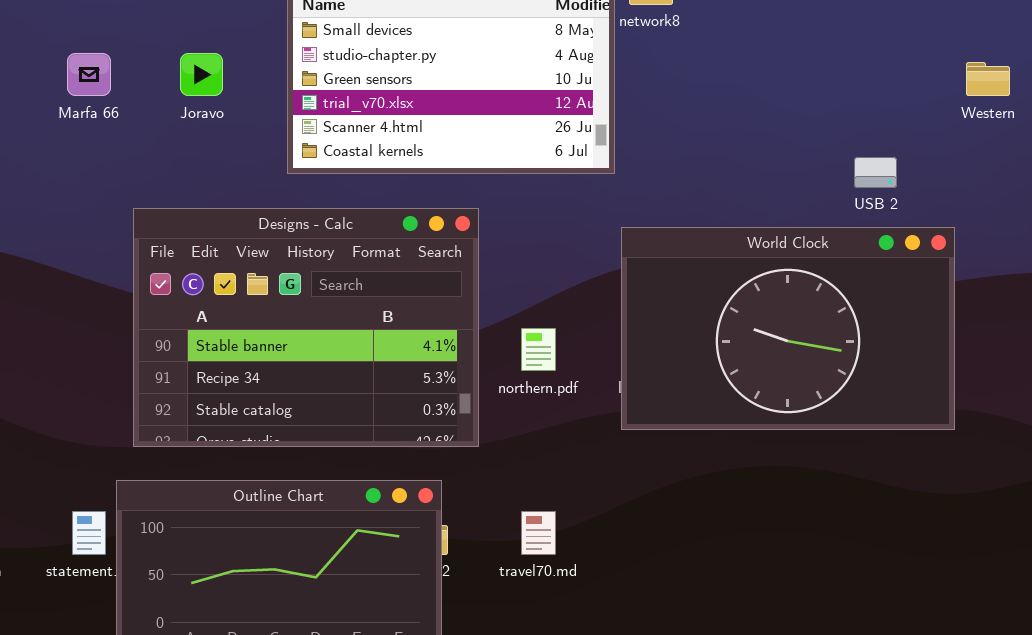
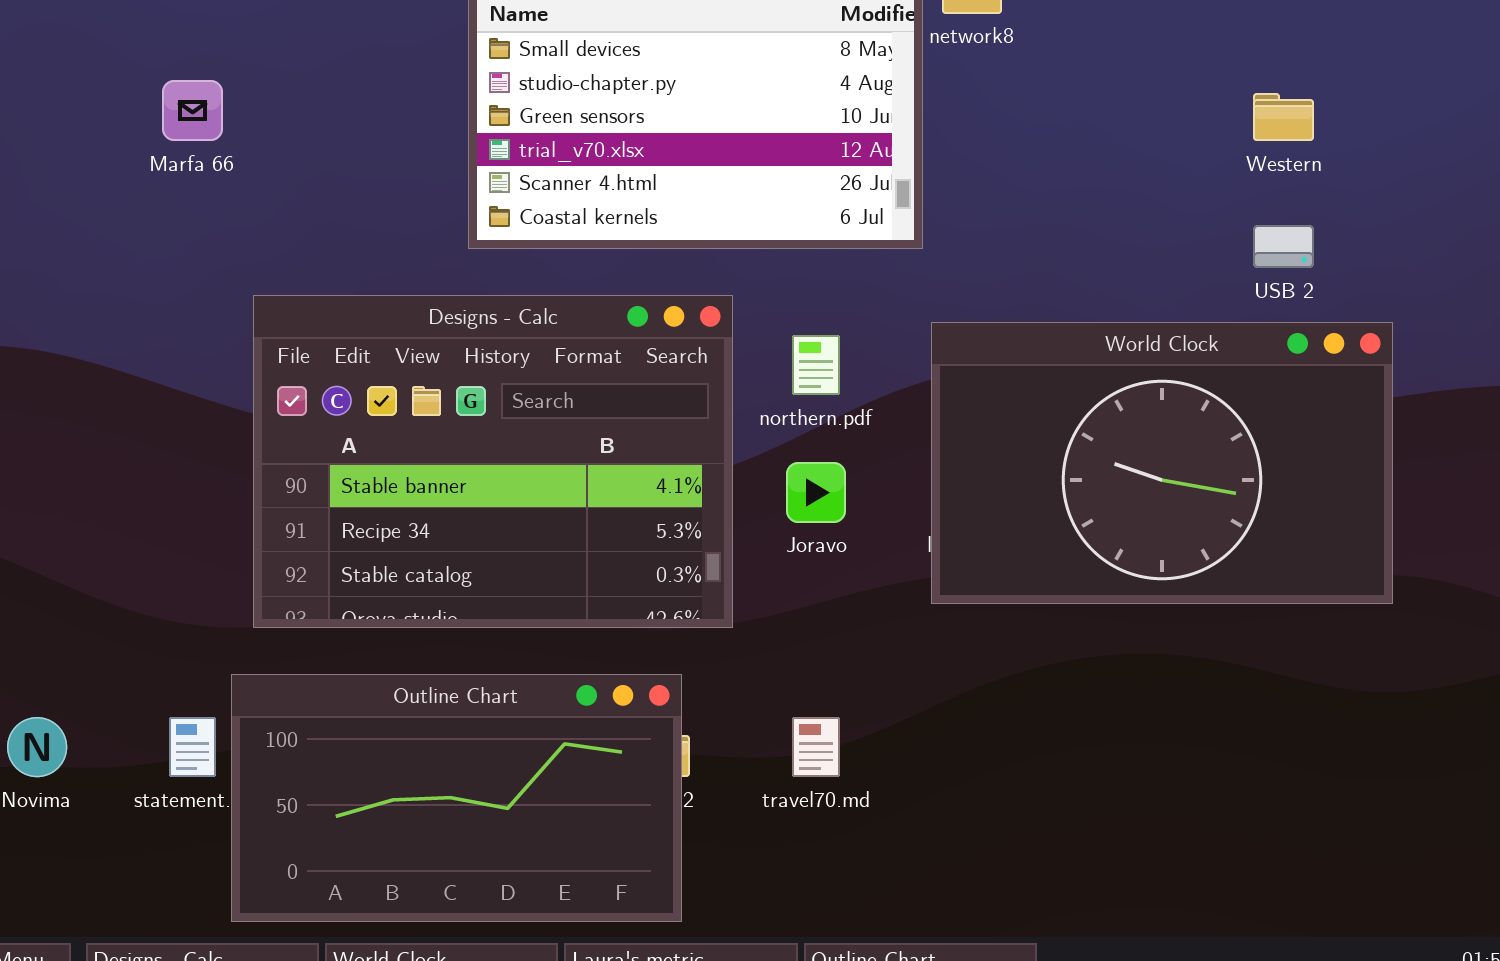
Joravo: [180,53,223,96] -> [786,462,846,523], moved
Western: [966,62,1010,96] -> [1253,93,1314,141], moved
northern.pdf: [521,328,556,371] -> [792,335,840,395], moved

